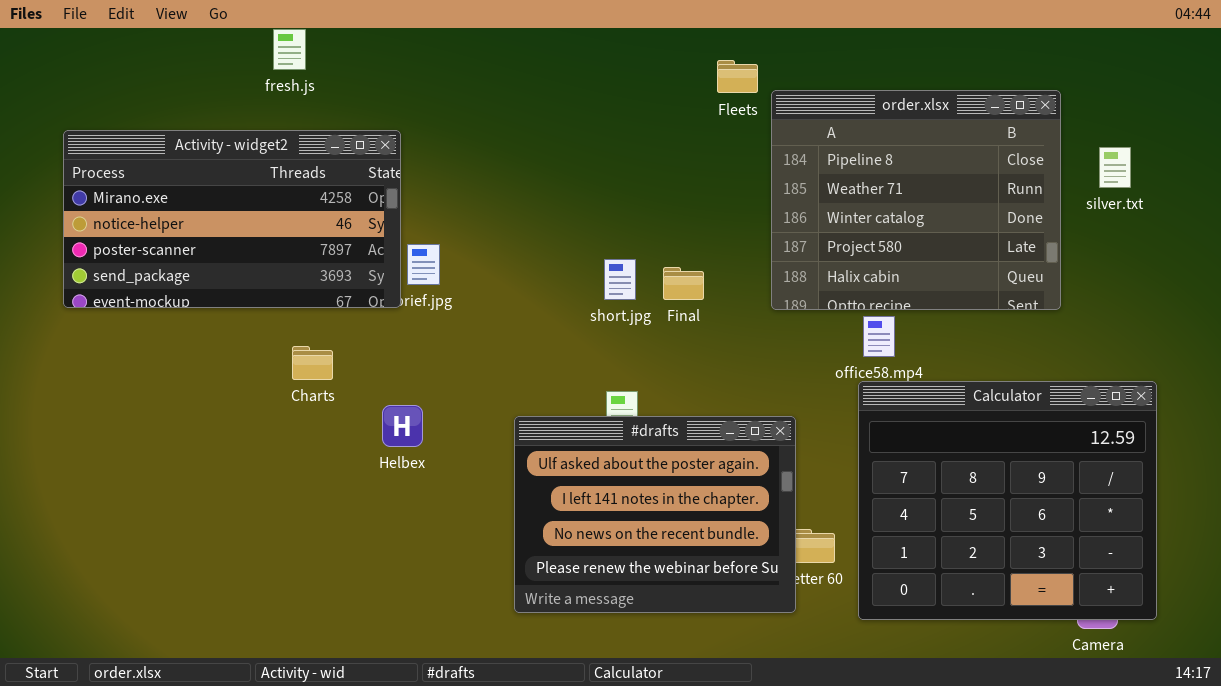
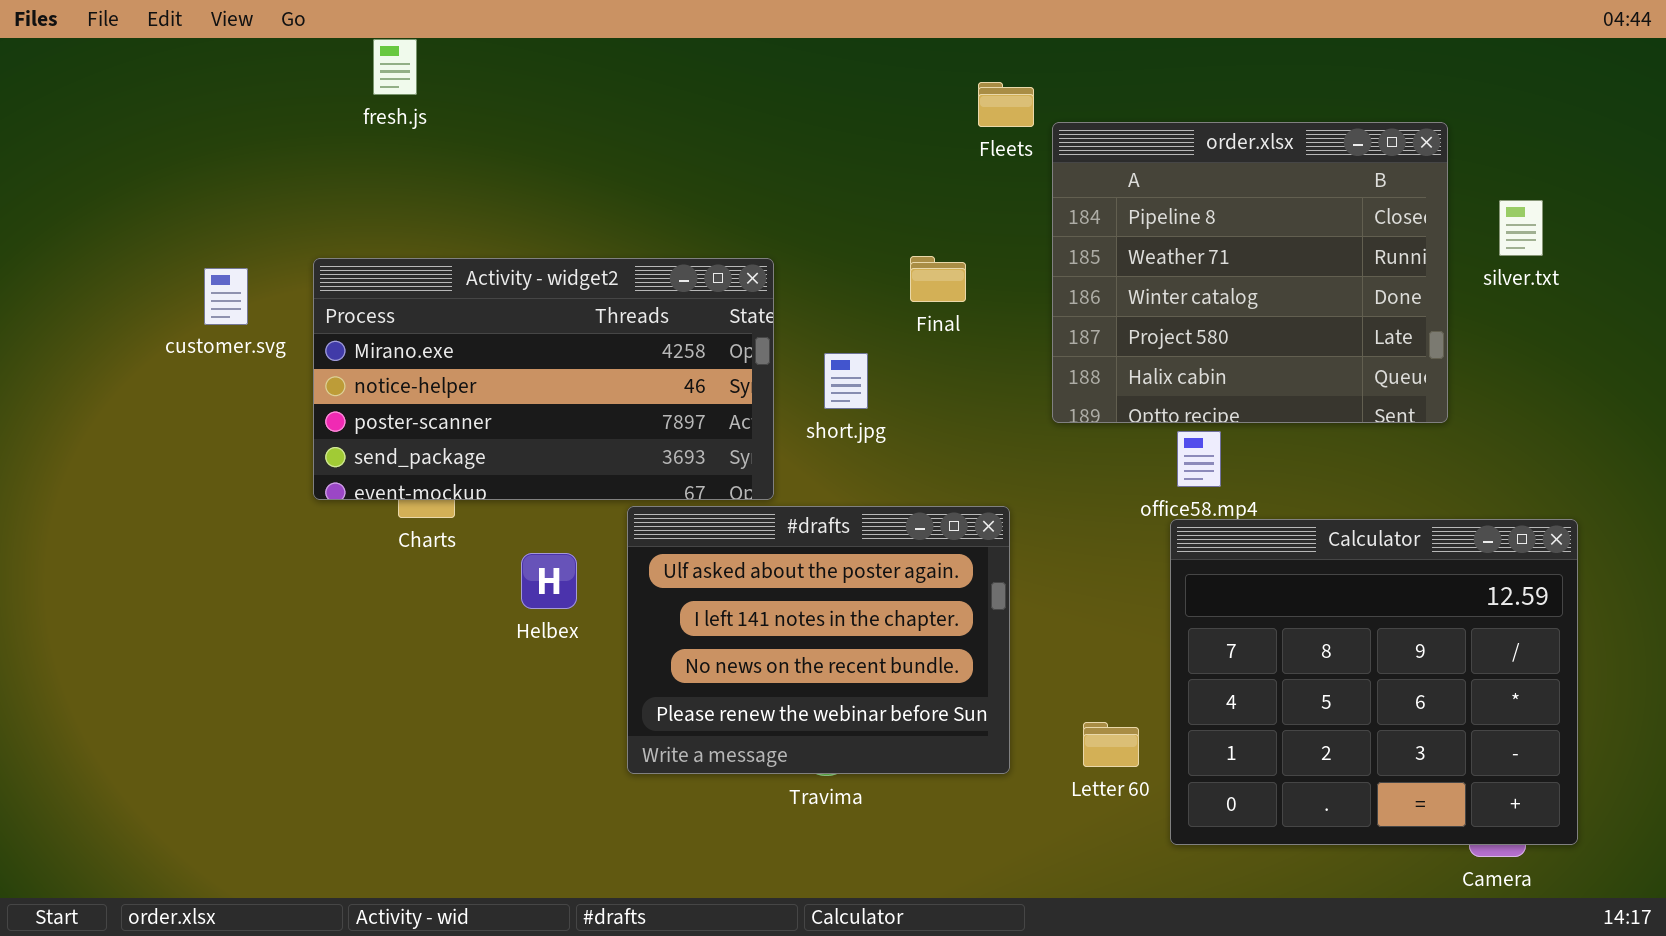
Activity - widget2: [63,130,401,308] -> [313,258,774,500], moved
Final: [663,267,704,300] -> [910,256,966,302], moved
#drafts: [514,416,796,613] -> [627,506,1010,774], moved

